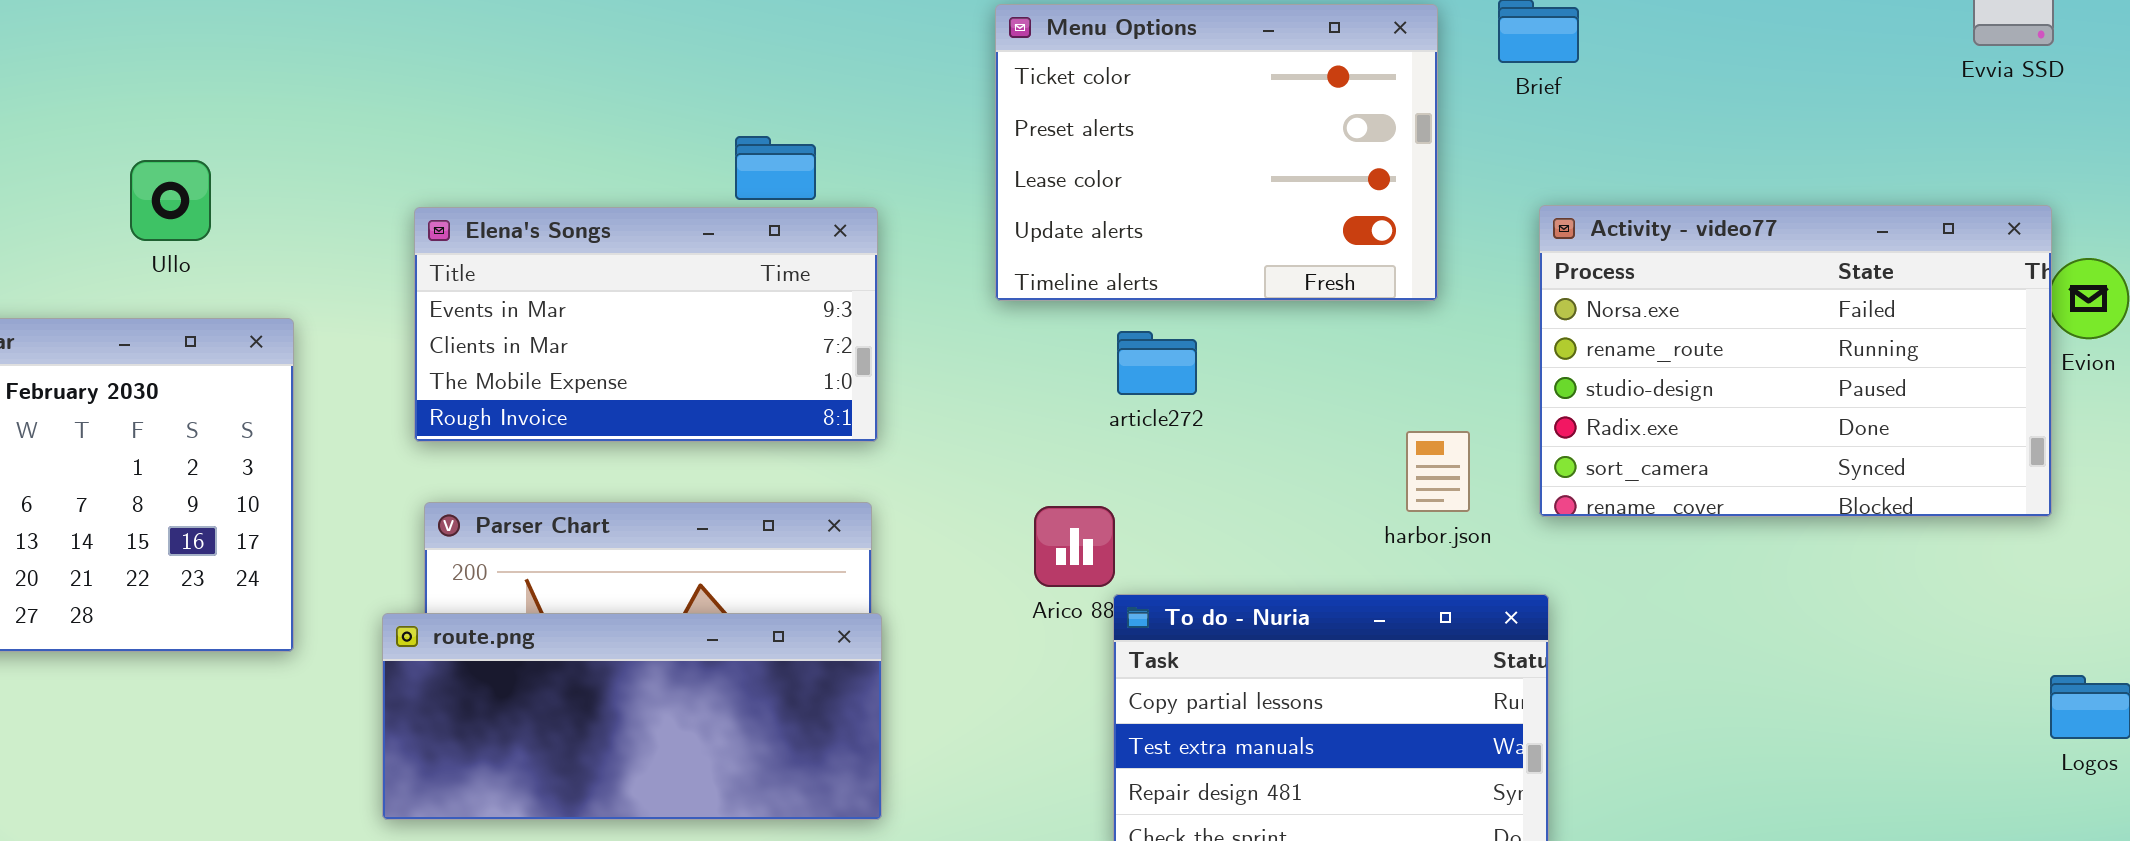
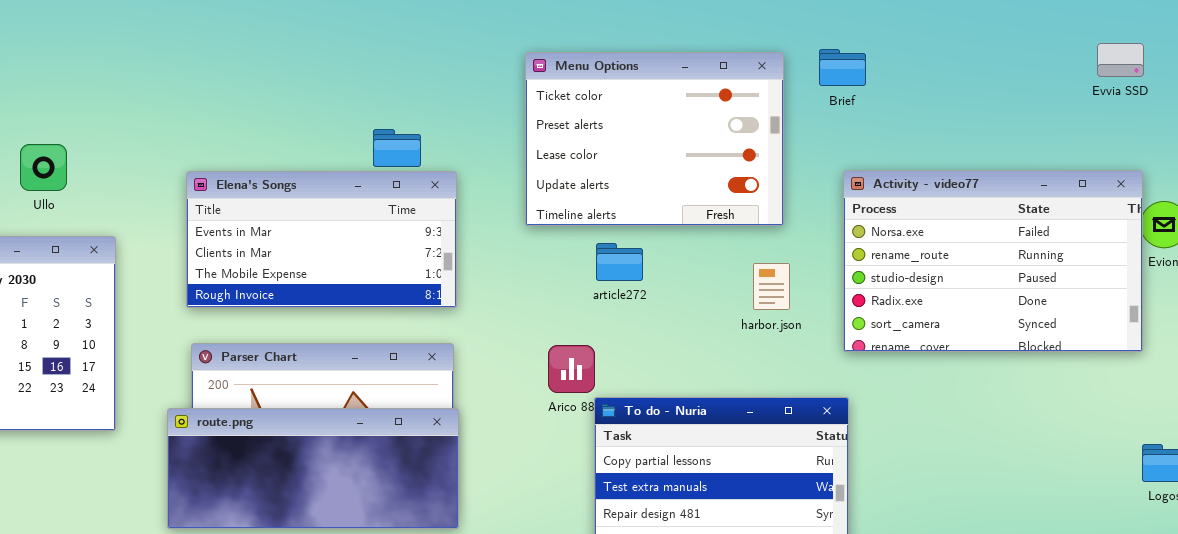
harbor.json: [1406,431,1470,512] -> [753,263,790,310], moved

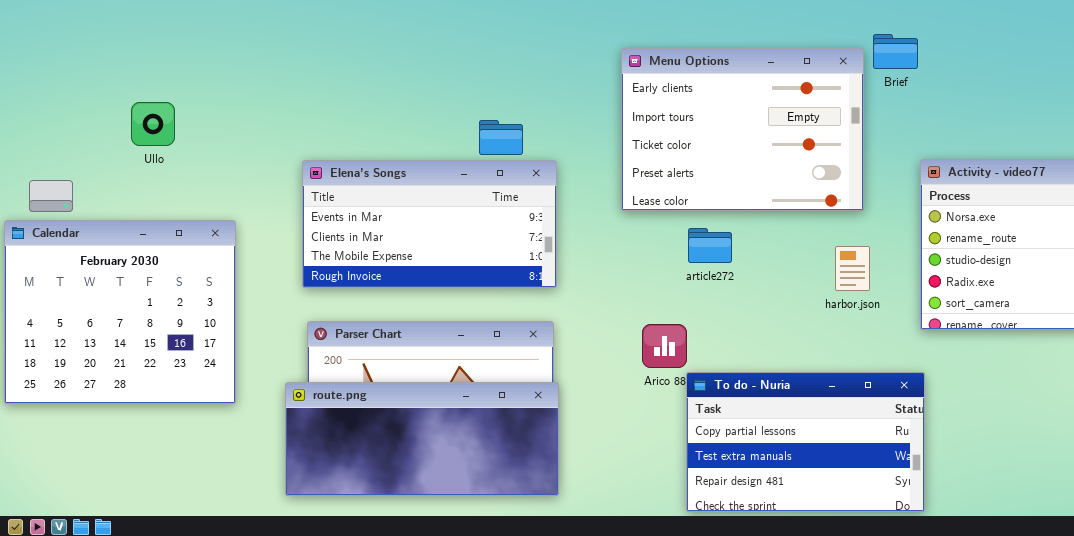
Brief: [819,49,866,86] -> [873,34,918,69], moved
Menu Options: [525,52,784,226] -> [621,48,864,211], scrolled up 2 rows
Ullo: [20,144,67,191] -> [131,102,175,146], moved

